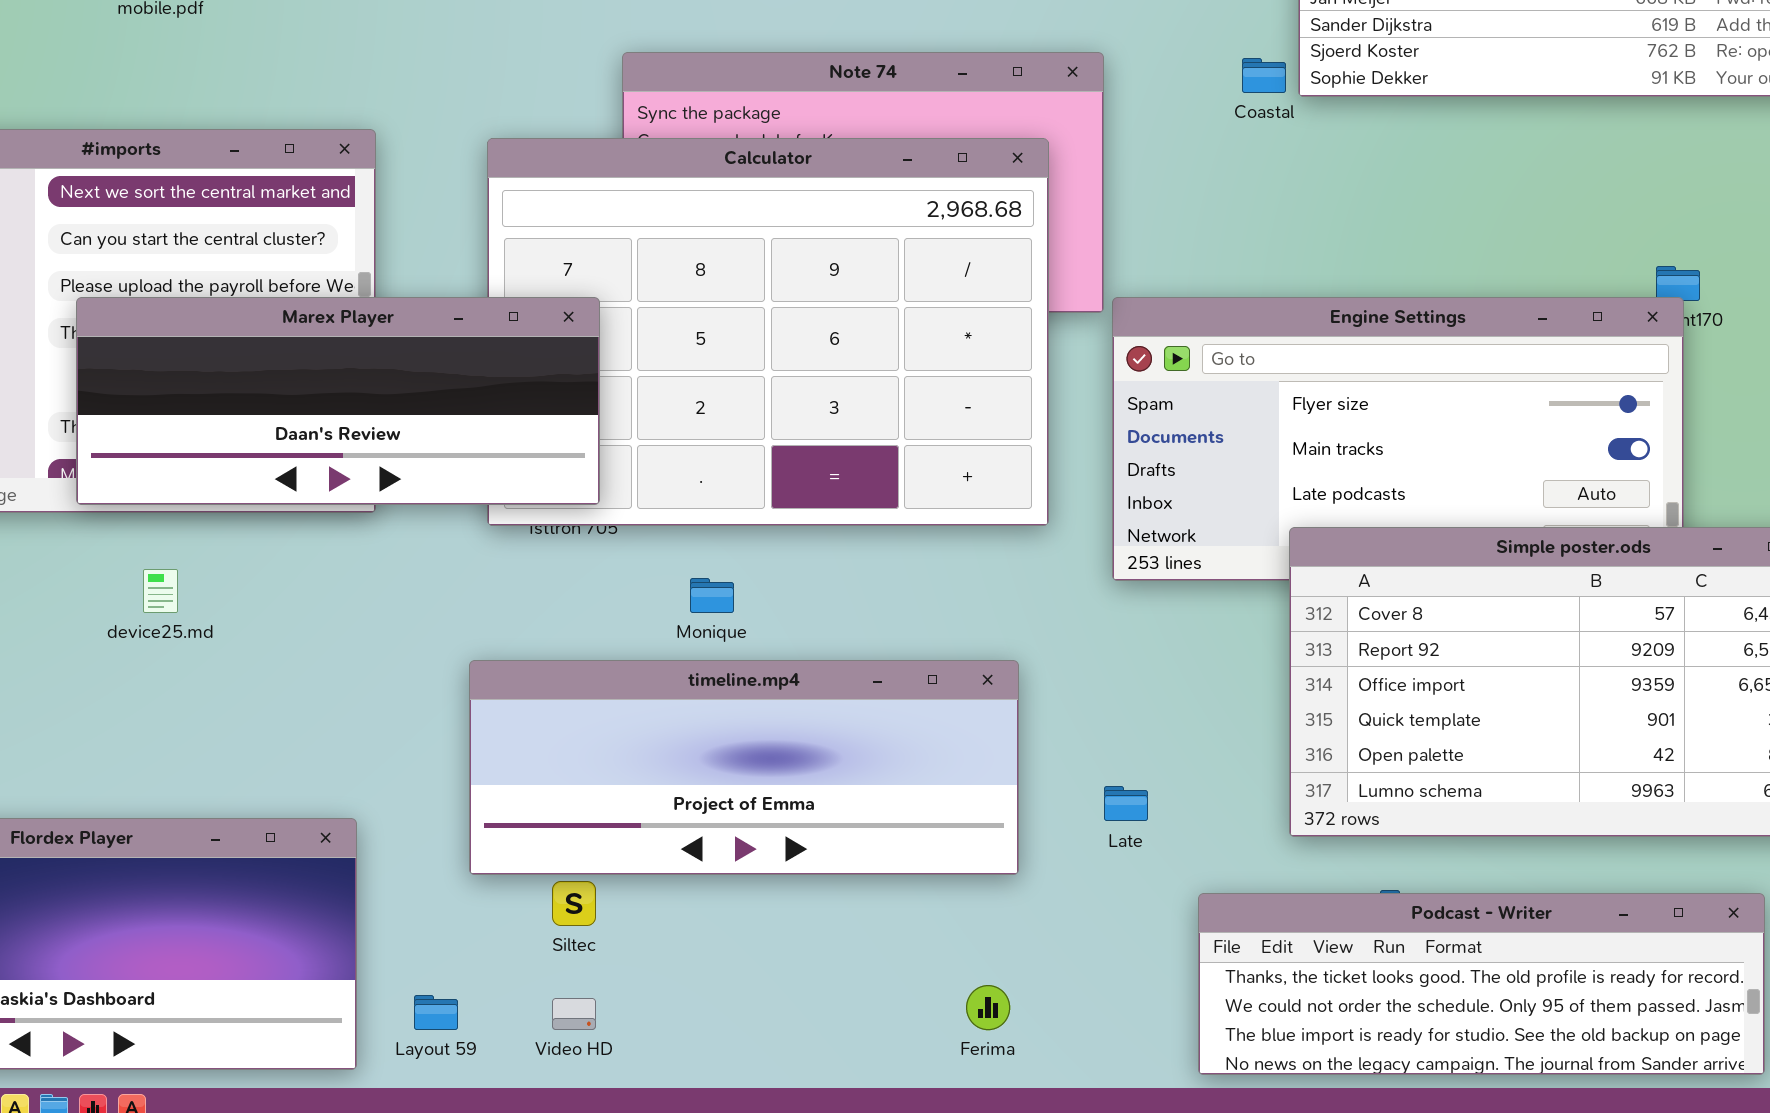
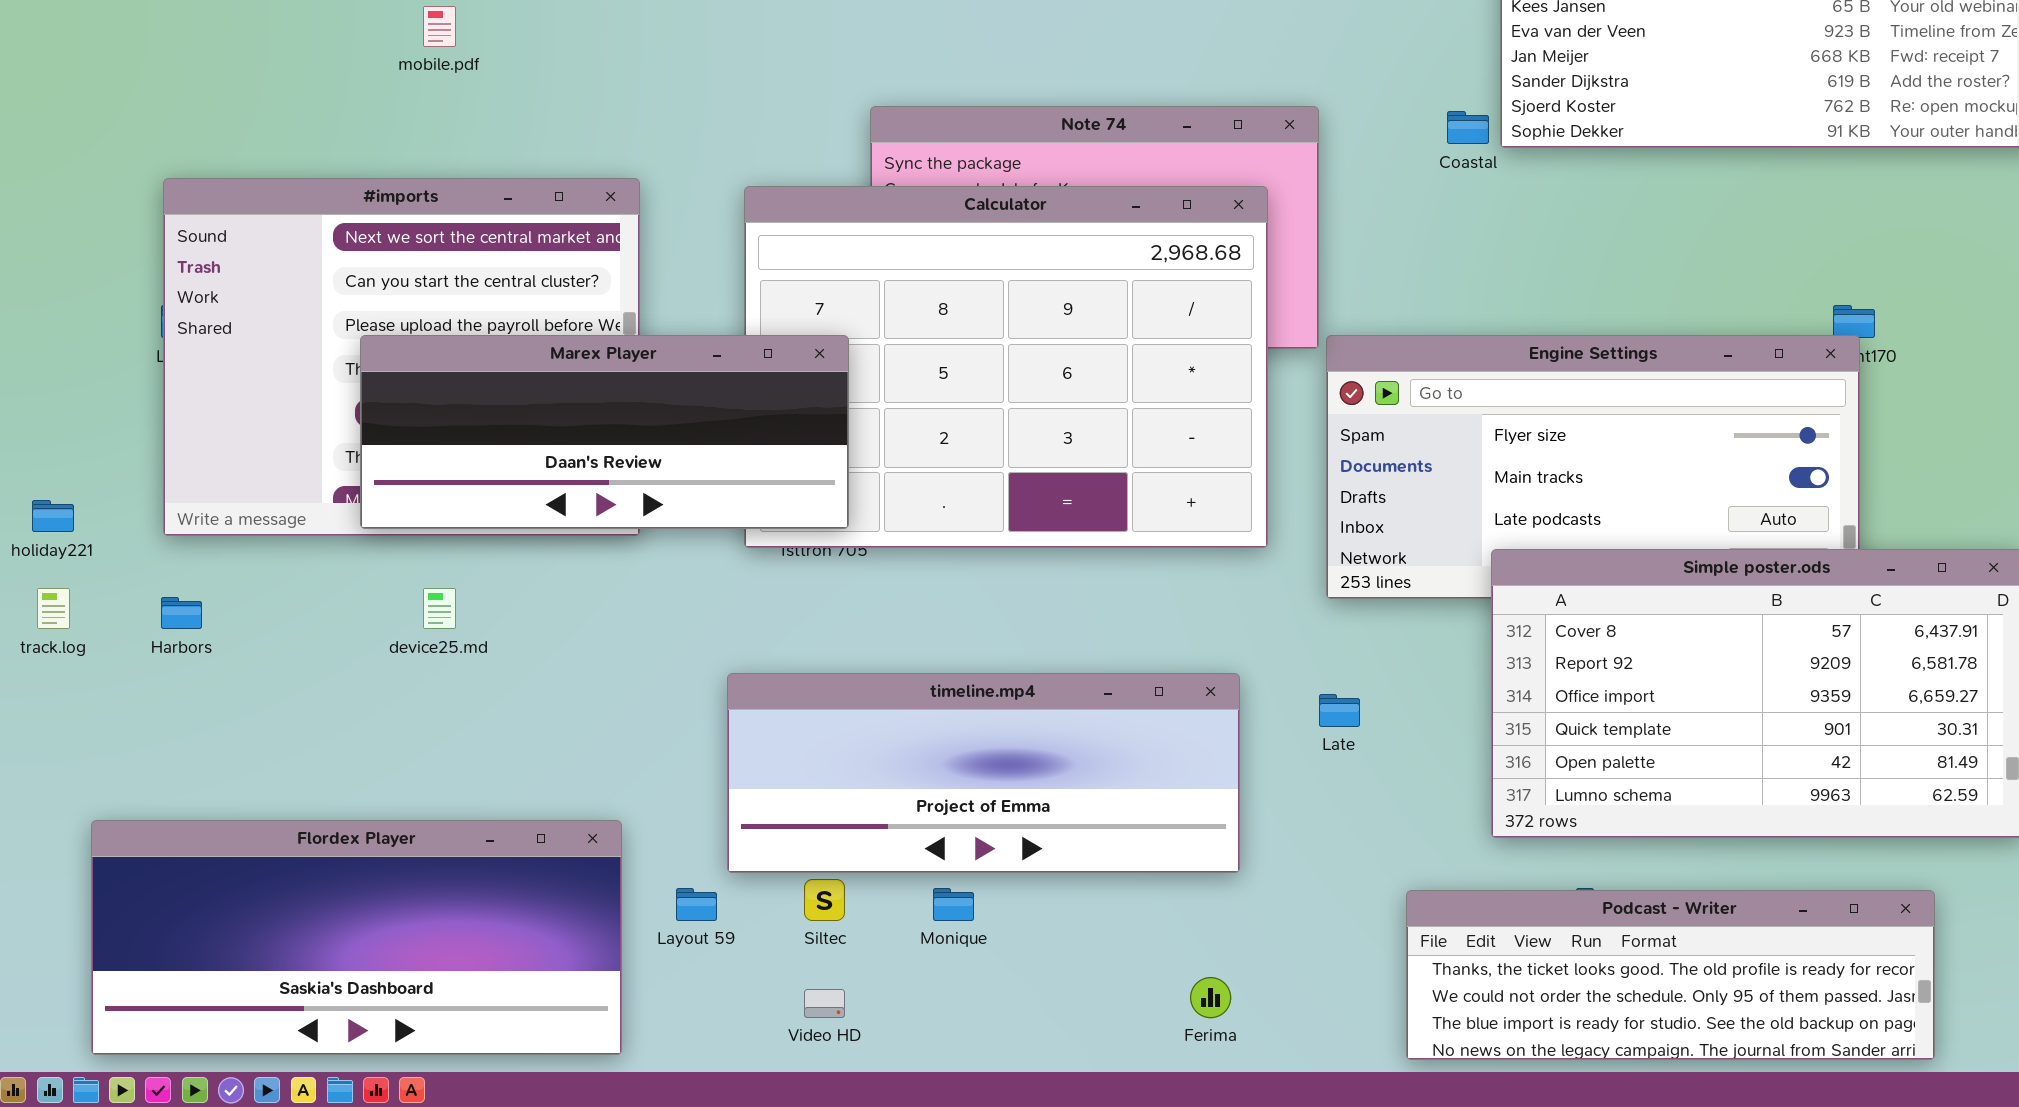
Monique: [690,578,734,613] -> [933,888,974,921], moved
Late: [1104,786,1148,821] -> [1319,694,1360,727], moved
Layout 59: [414,995,458,1030] -> [676,888,717,921], moved

